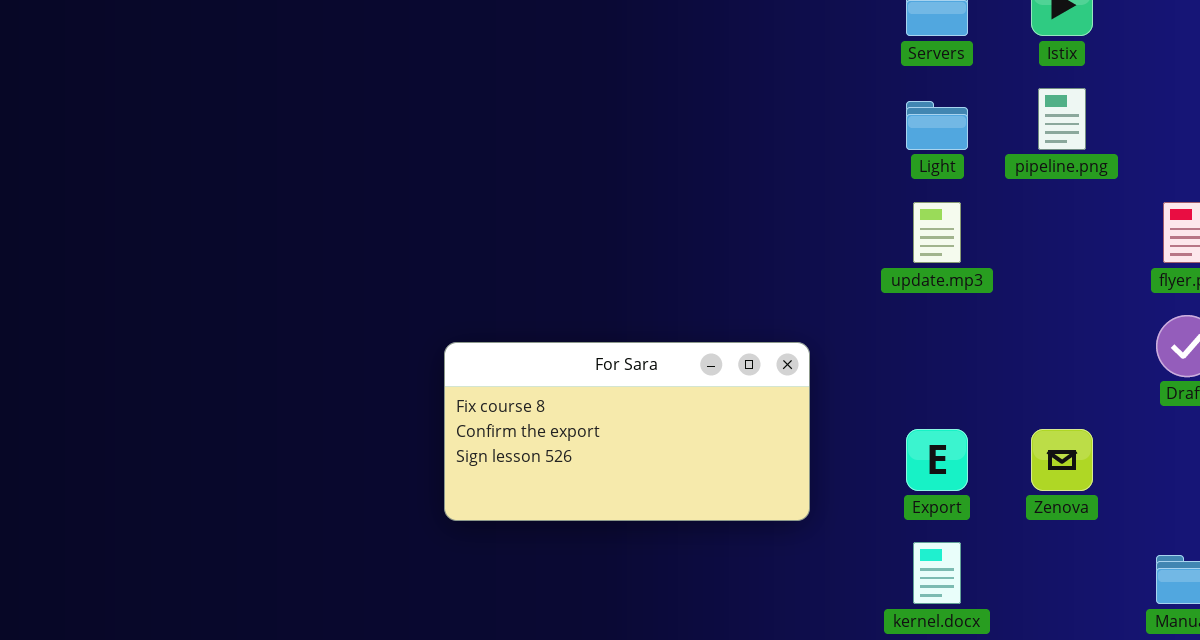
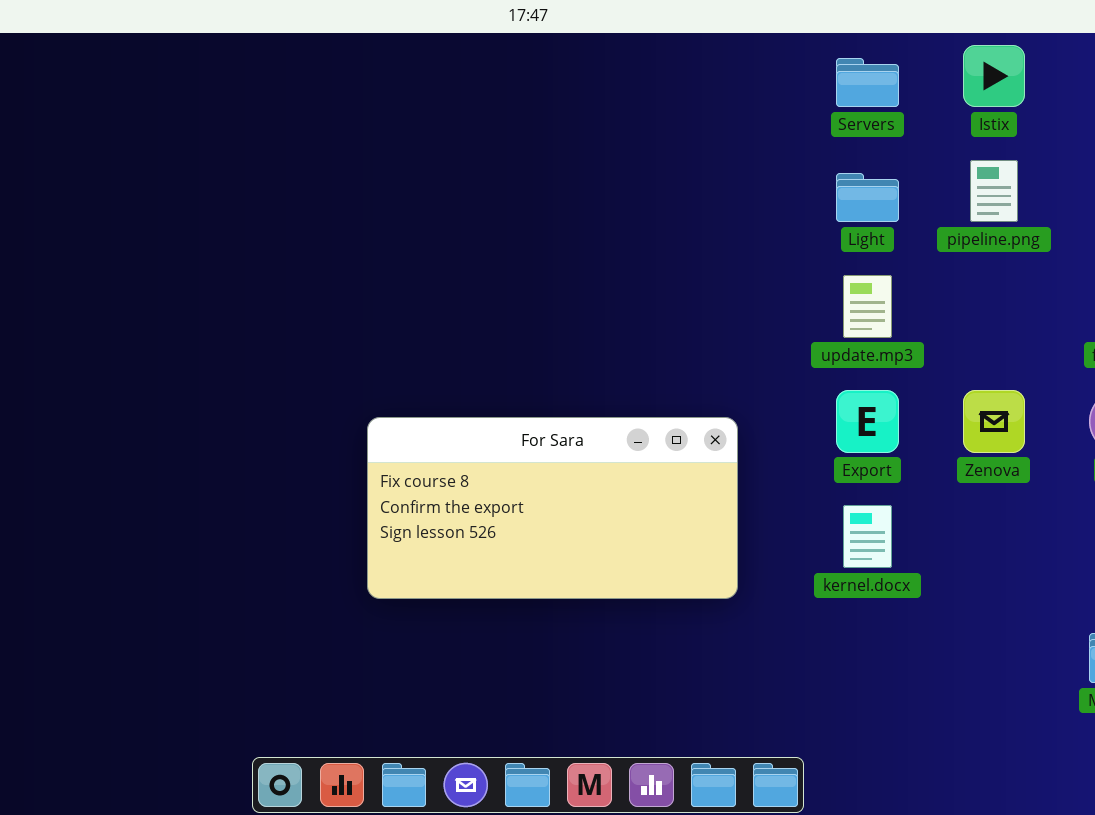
Export: [906,429,968,491] -> [836,390,899,453], moved
Zenova: [1031,429,1093,491] -> [963,390,1025,453], moved
kernel.docx: [913,542,961,604] -> [843,505,892,568], moved

